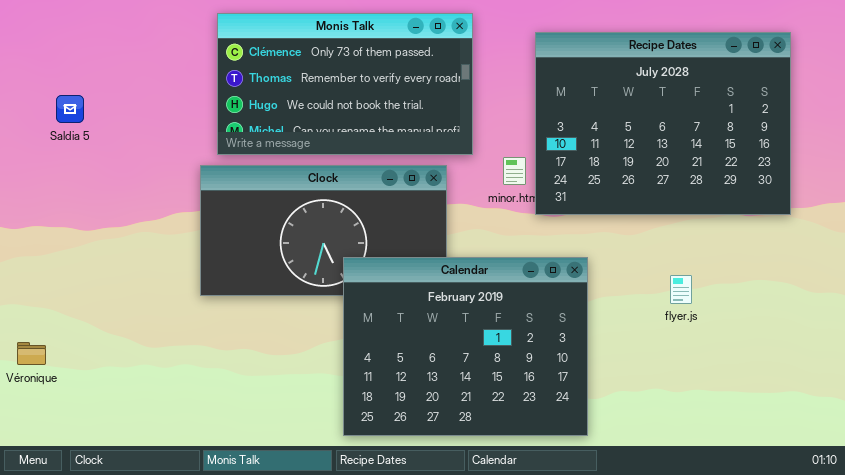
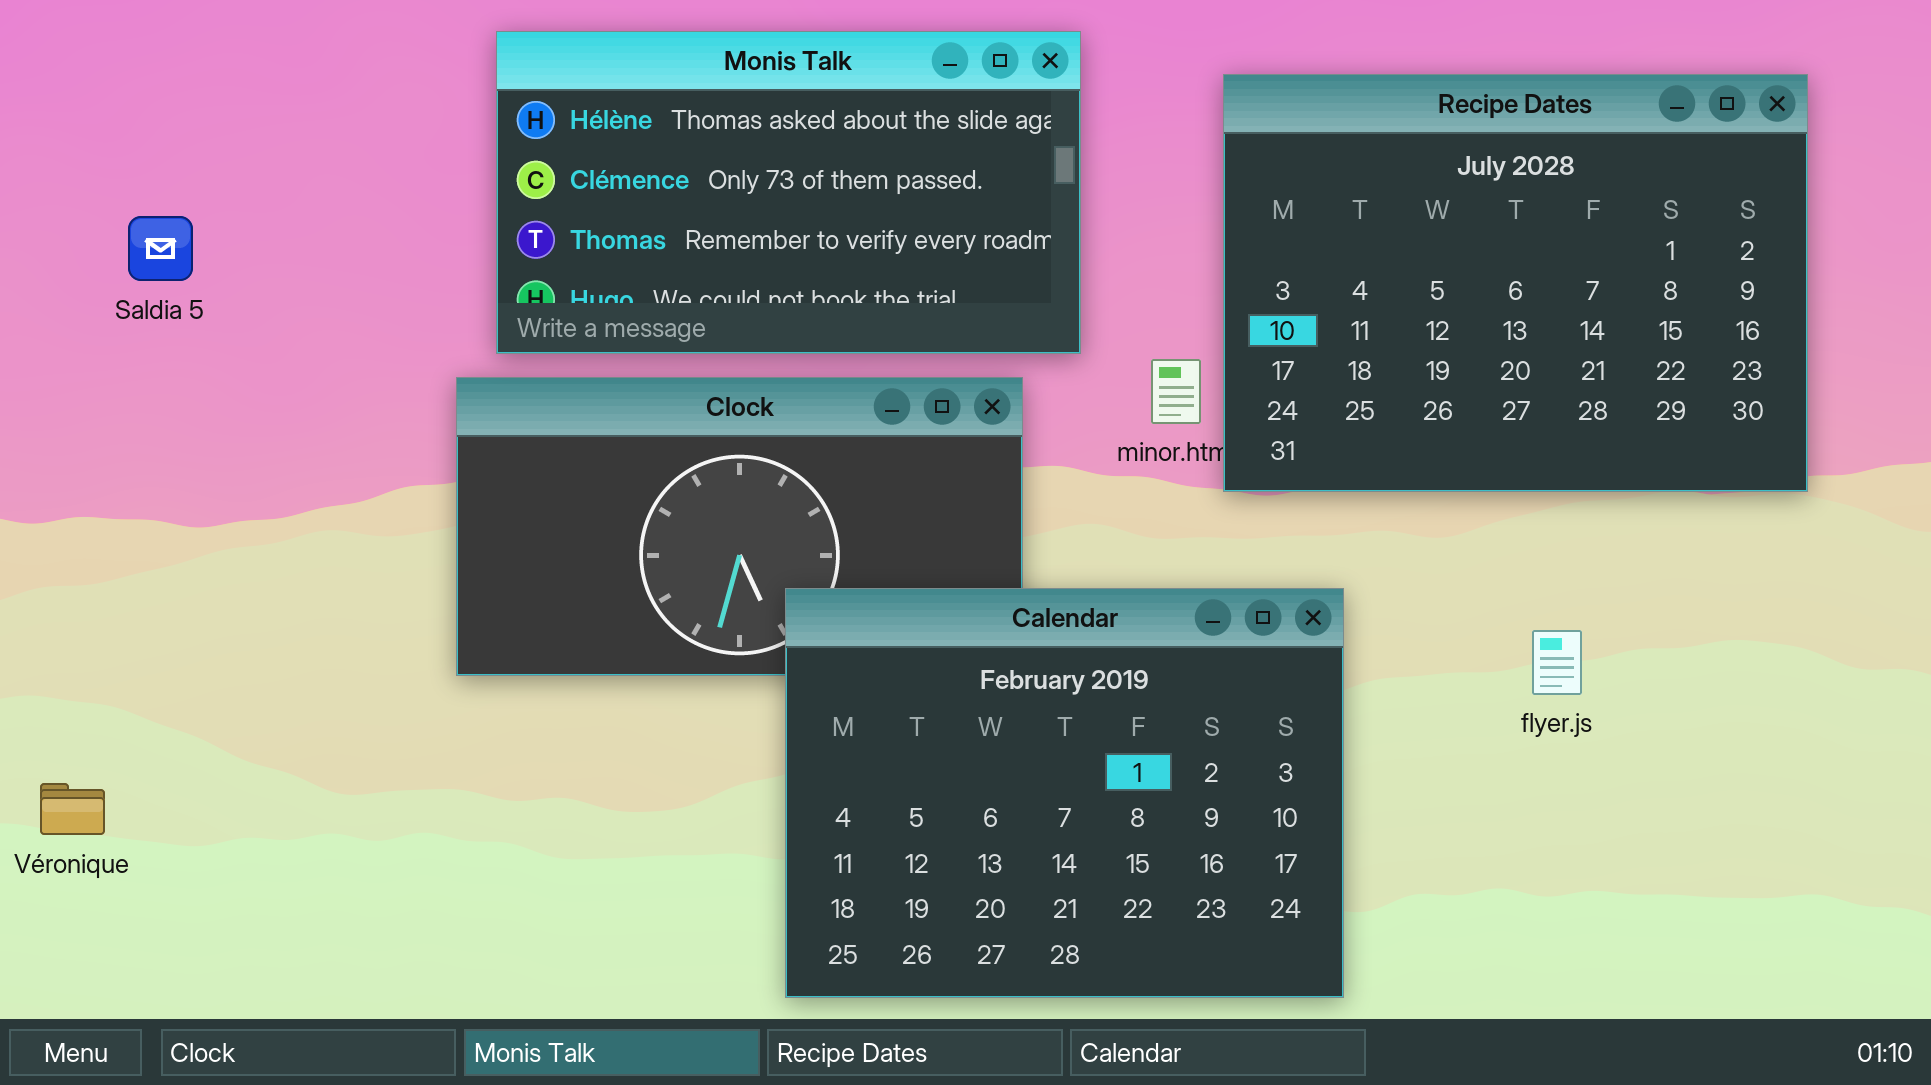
Monis Talk: [217,13,473,155] -> [496,31,1081,354], scrolled up 1 row

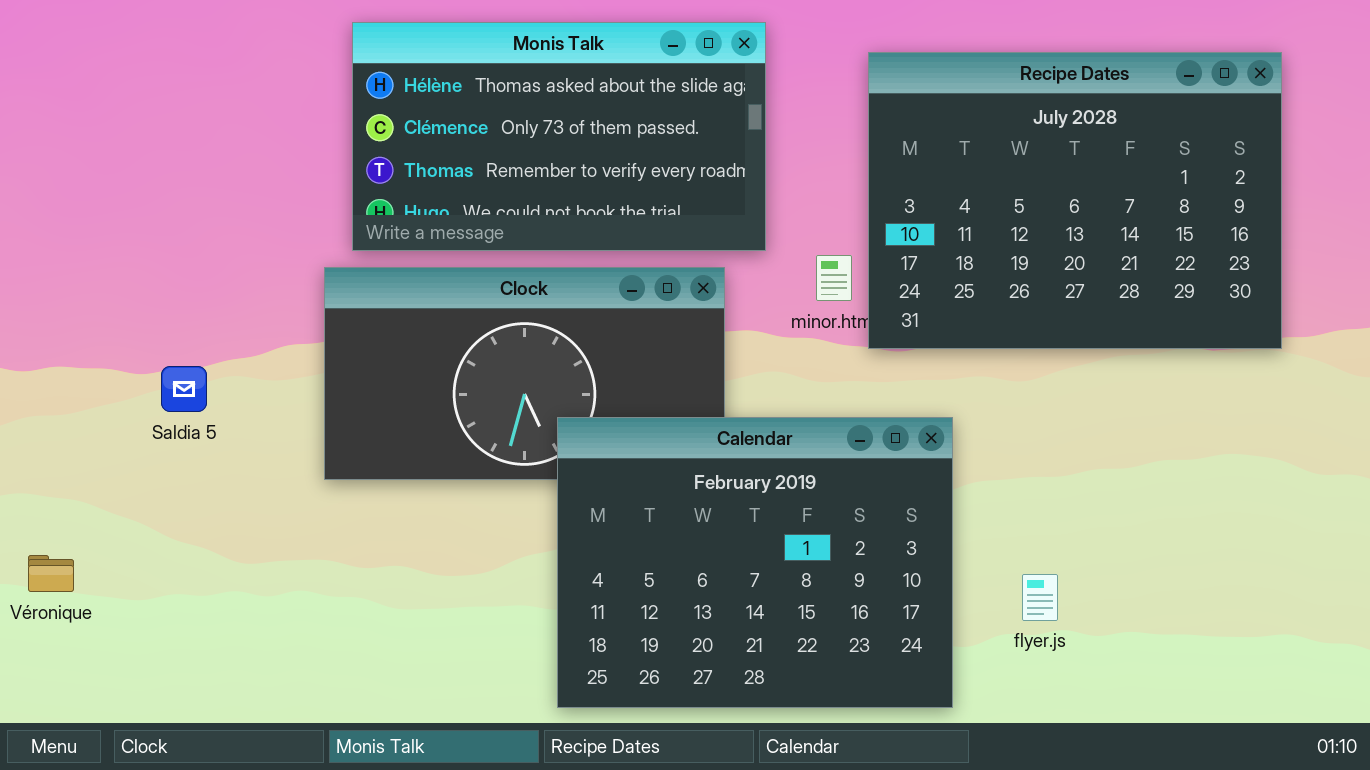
Saldia 5: [128,216,193,281] -> [161,366,207,412], moved
flyer.js: [1532,630,1582,695] -> [1022,574,1058,621], moved

